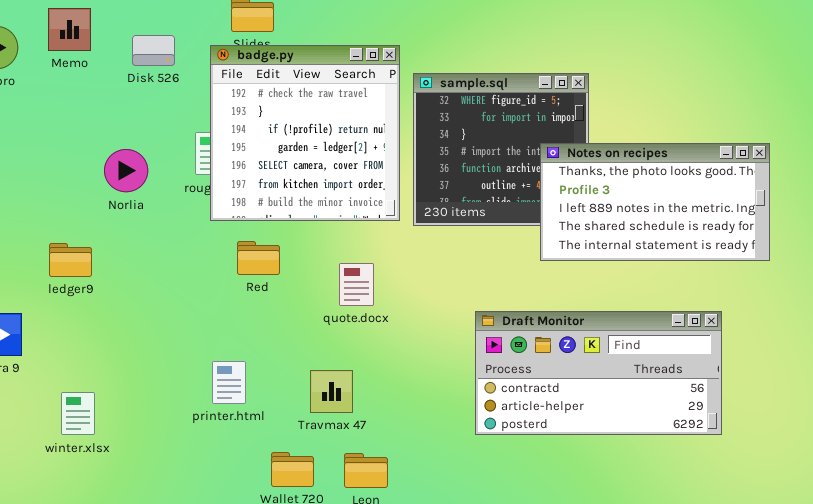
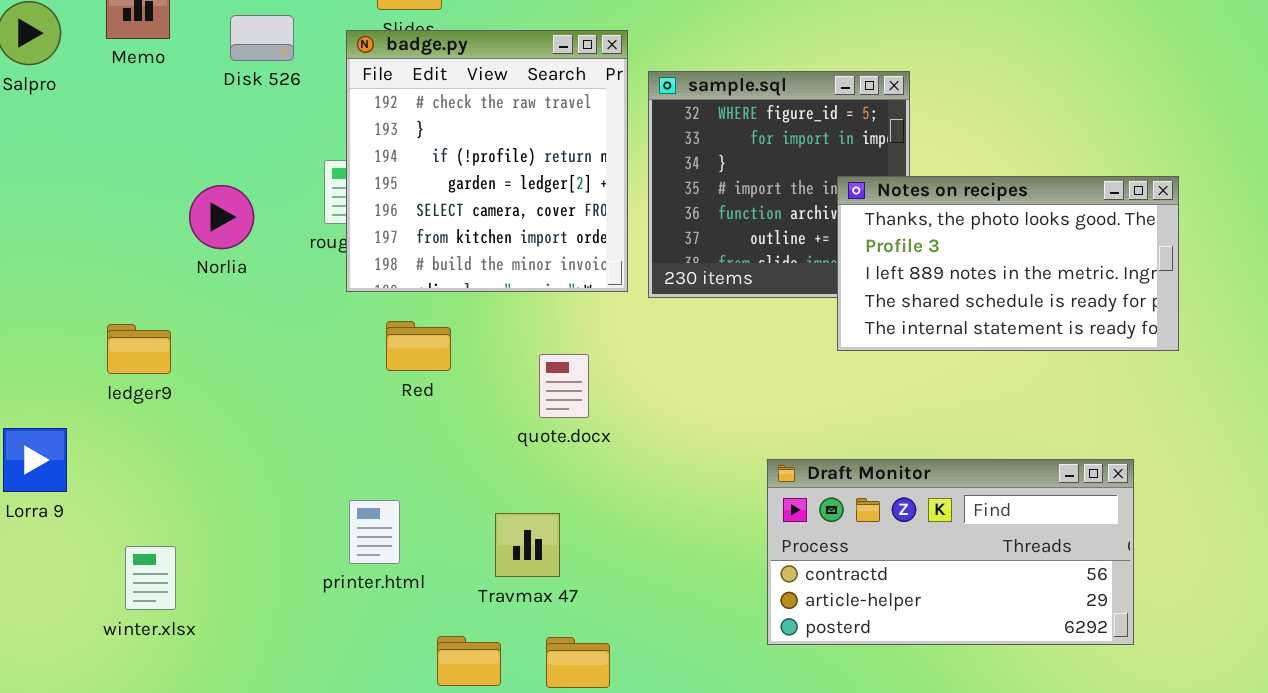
Draft Monitor: [475,311,722,435] -> [767,459,1134,645], moved

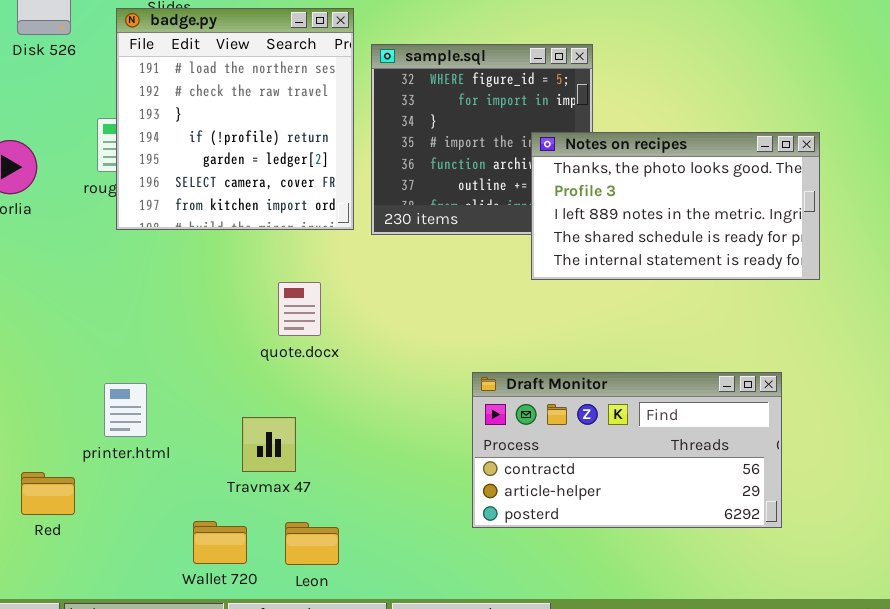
badge.py: [346,30,628,292] -> [116,8,354,230], scrolled up 1 row
Red: [386,321,451,371] -> [21,472,75,515], moved
printer.html: [349,500,400,564] -> [104,383,147,437], moved

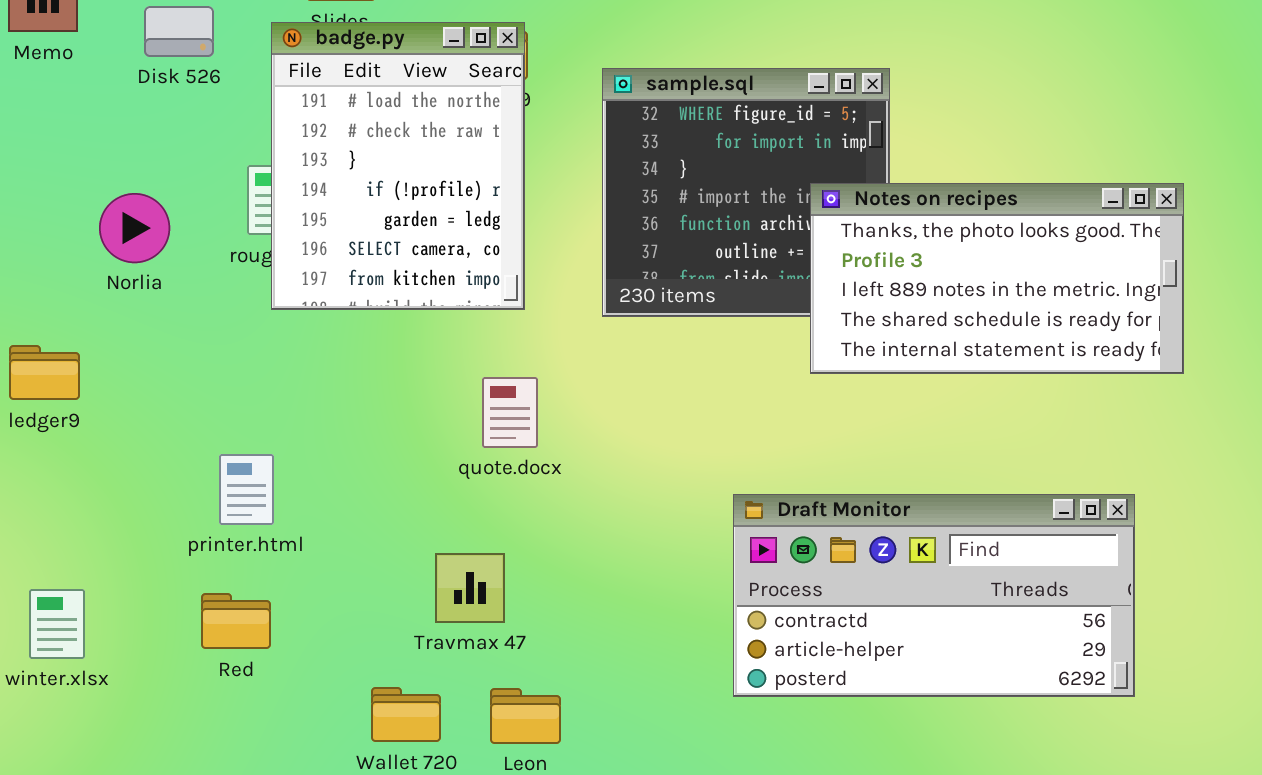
badge.py: [116,8,354,230] -> [271,22,525,310], resized
printer.html: [104,383,147,437] -> [219,454,274,525], moved
Red: [21,472,75,515] -> [201,593,271,649], moved

